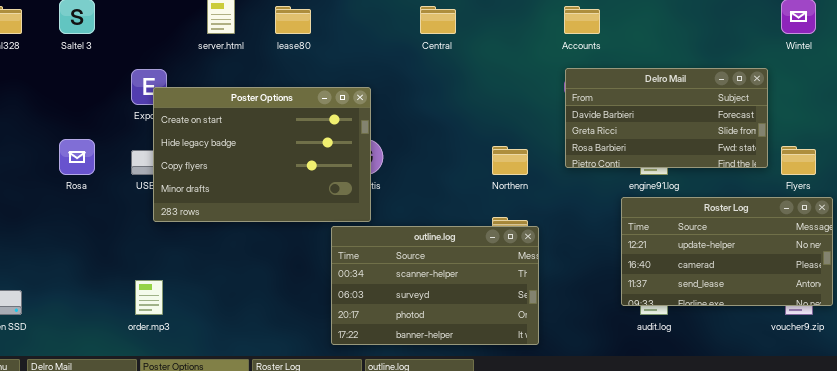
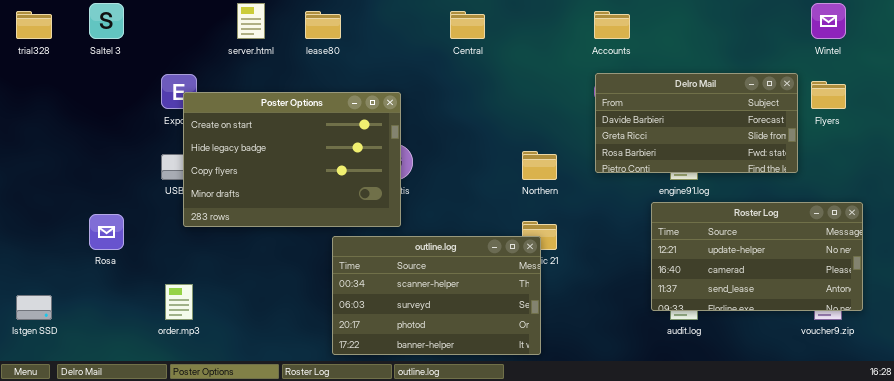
Rosa: [59,139,95,175] -> [89,214,124,250], moved
Flyers: [781,146,816,175] -> [811,81,846,109], moved
outline.log: [331,226,539,345] -> [332,236,541,355], moved

